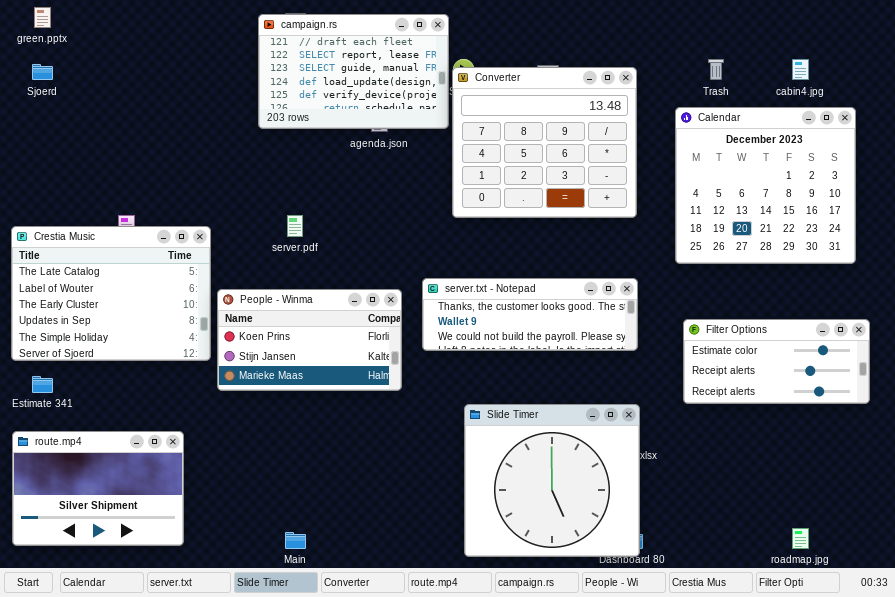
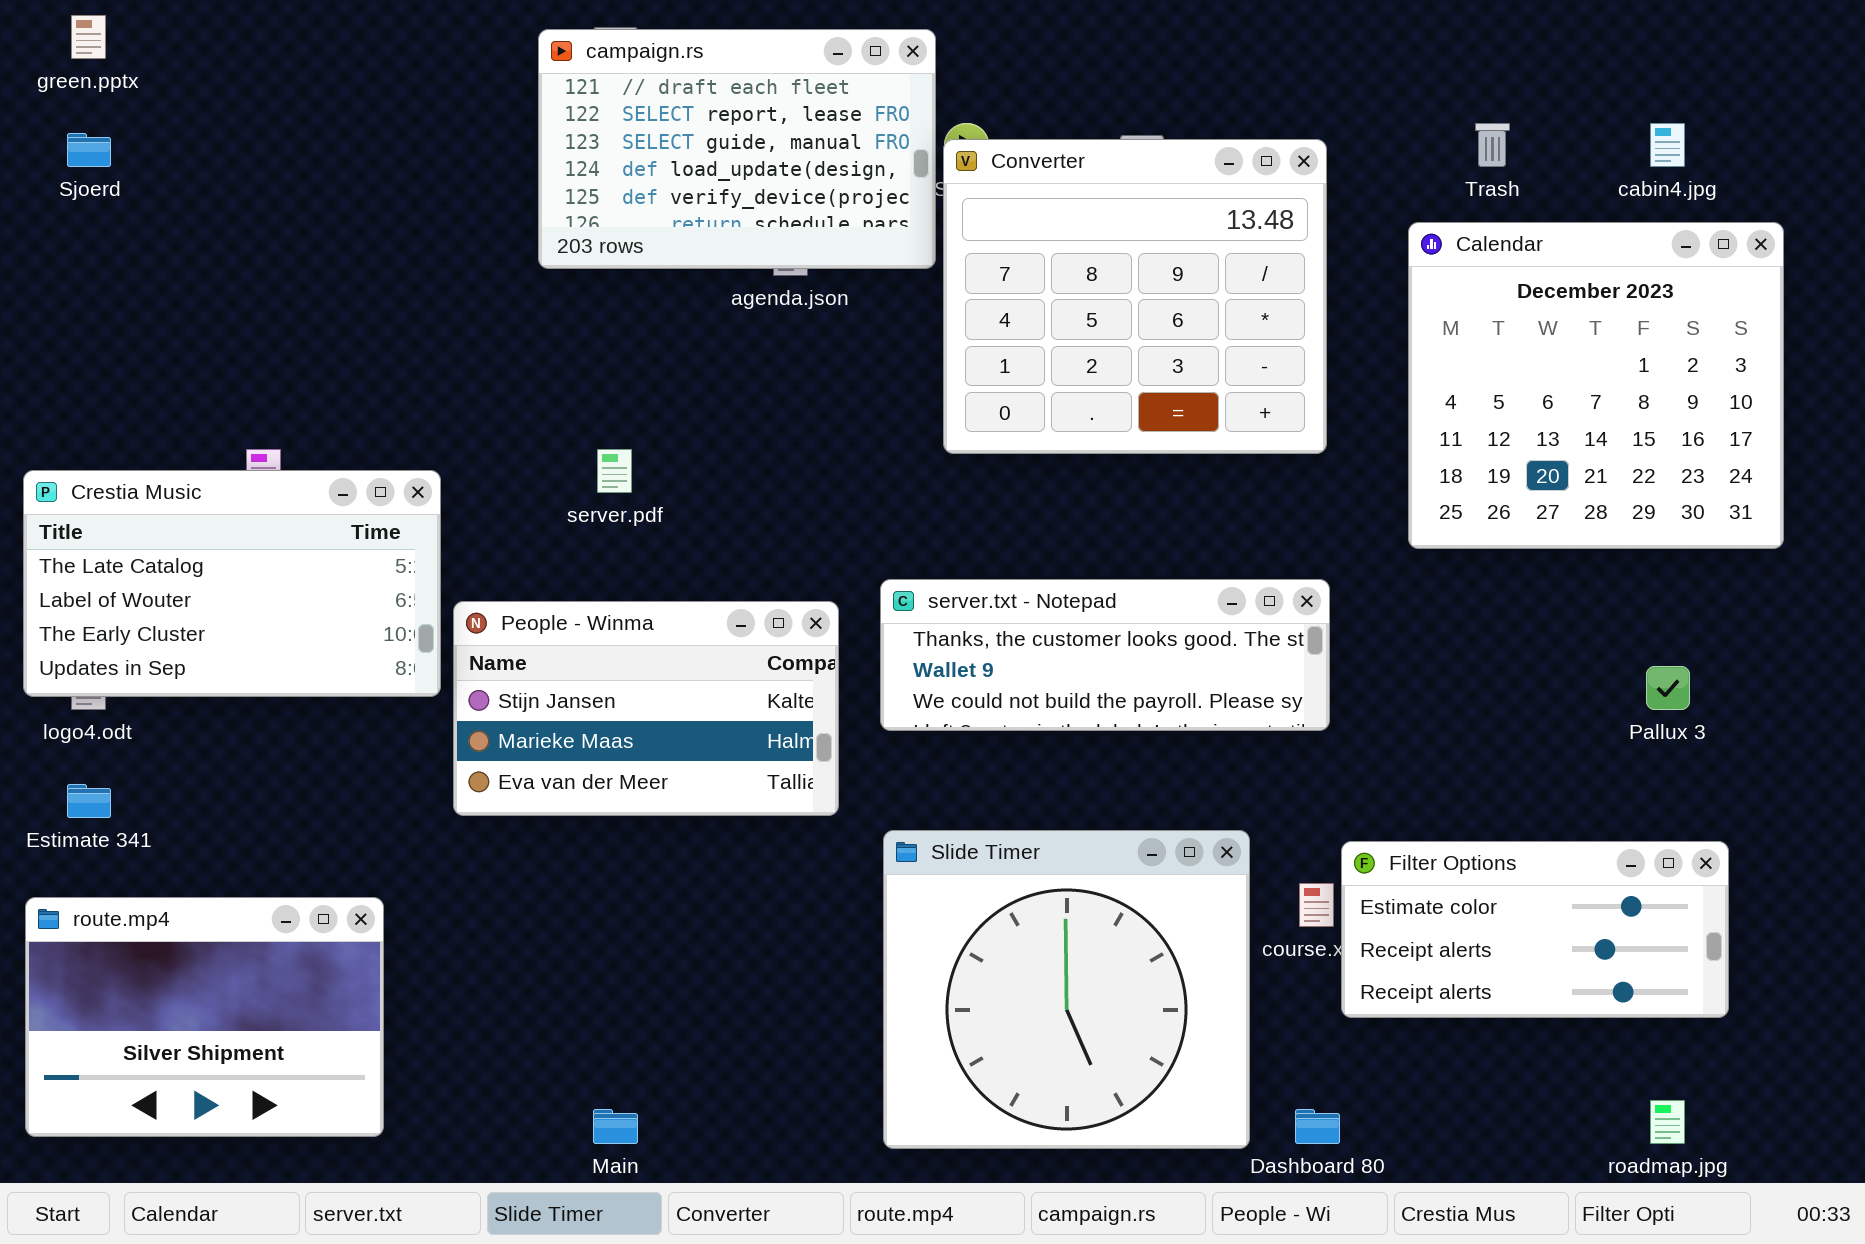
Crestia Music: [11,226,211,361] -> [23,470,441,697], resized
People - Winma: [217,289,402,391] -> [453,601,839,816], scrolled down 1 row
Filter Options: [683,319,870,404] -> [1341,841,1729,1018], moved
Slide Timer: [464,404,640,557] -> [883,830,1250,1149], moved

